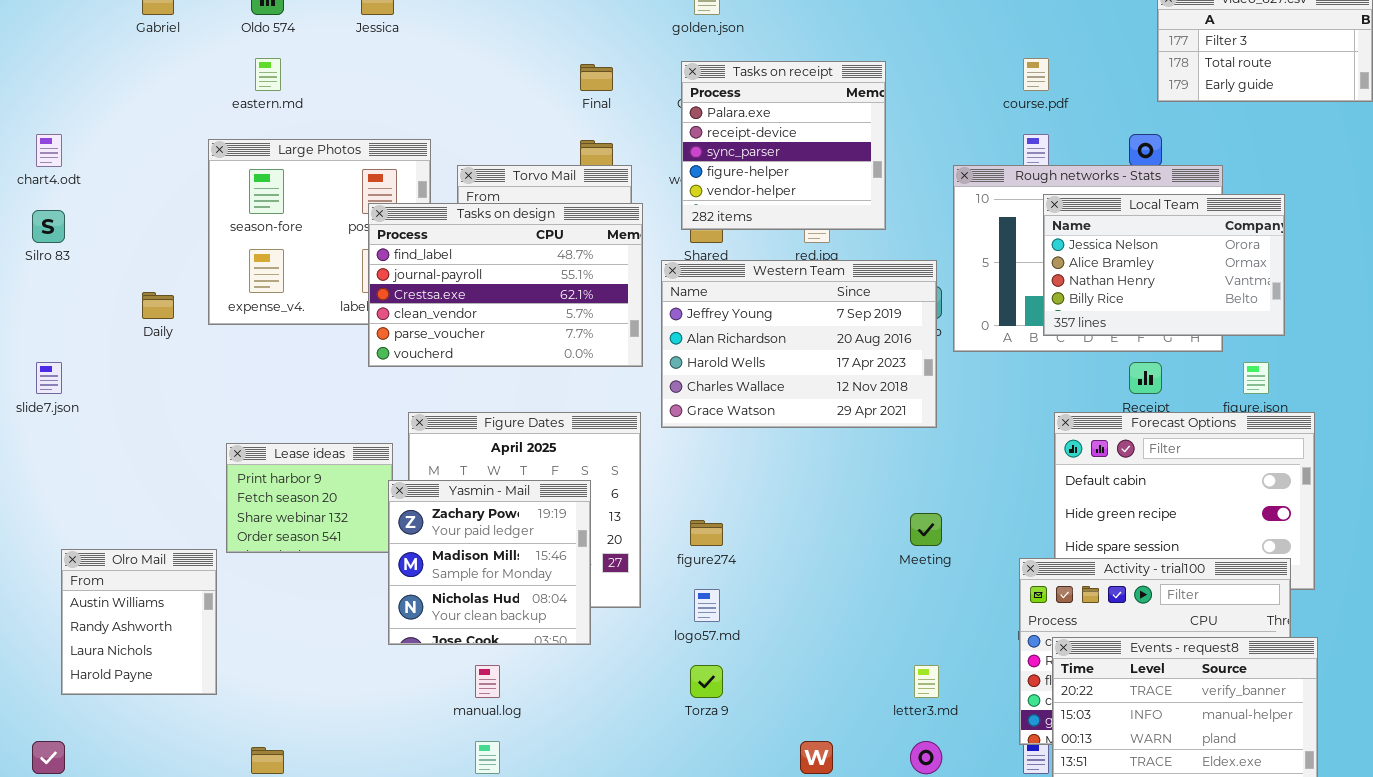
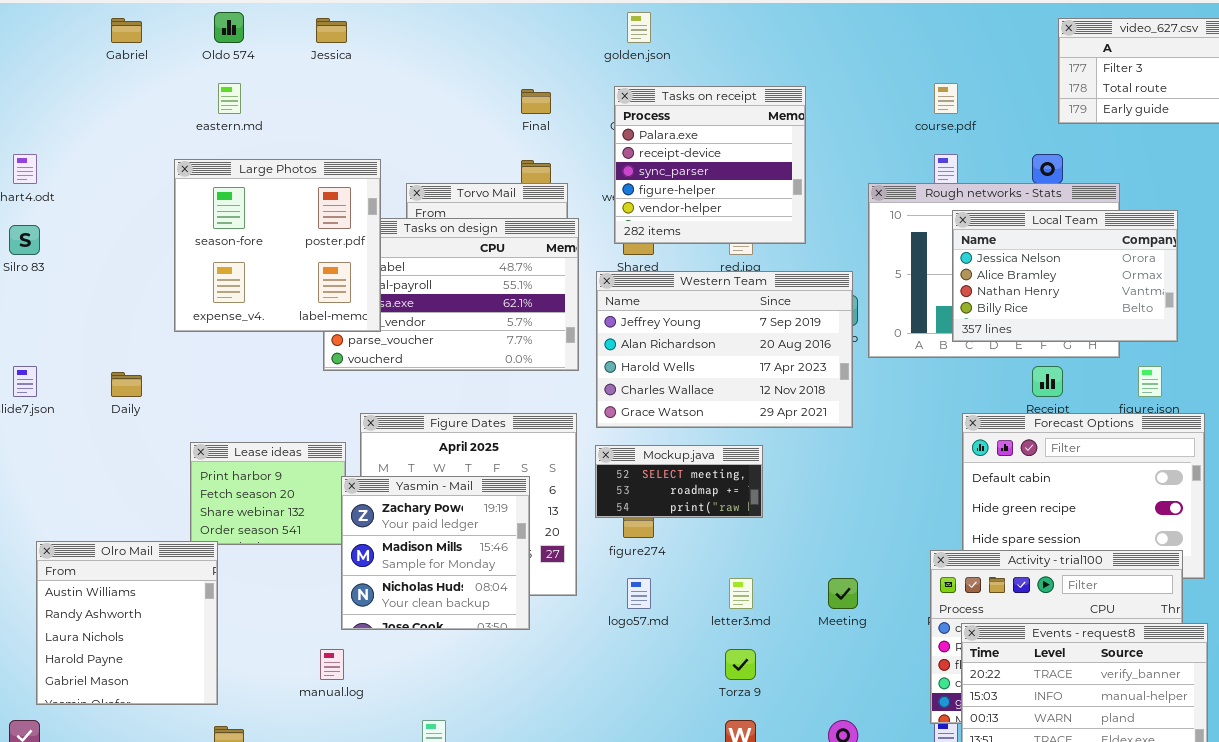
Large Photos: [208,139,431,325] -> [174,159,381,332], raised
Daily: [142,292,174,319] -> [111,372,142,397], moved
Mockup.java: none -> [595,445,763,518], opened
Meeting: [910,513,942,546] -> [828,578,858,609], moved
Olro Mail: [61,549,217,695] -> [36,541,218,705], resized
manual.log: [475,665,500,698] -> [320,649,344,680], moved
Torza 9: [690,665,723,698] -> [725,649,756,680], moved
letter3.md: [914,665,939,698] -> [729,578,753,609], moved

